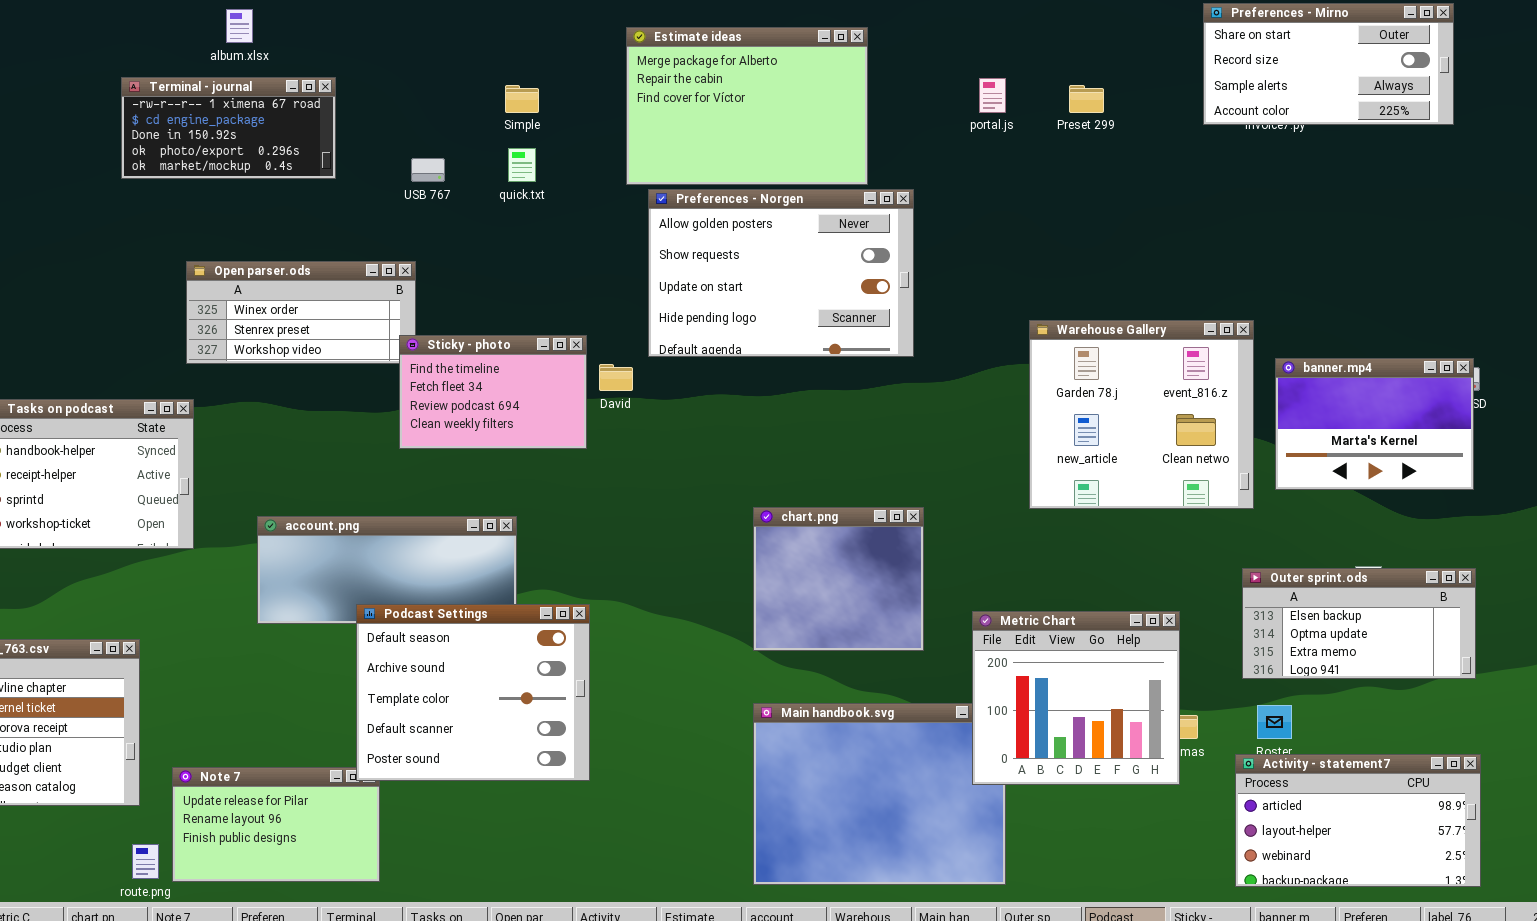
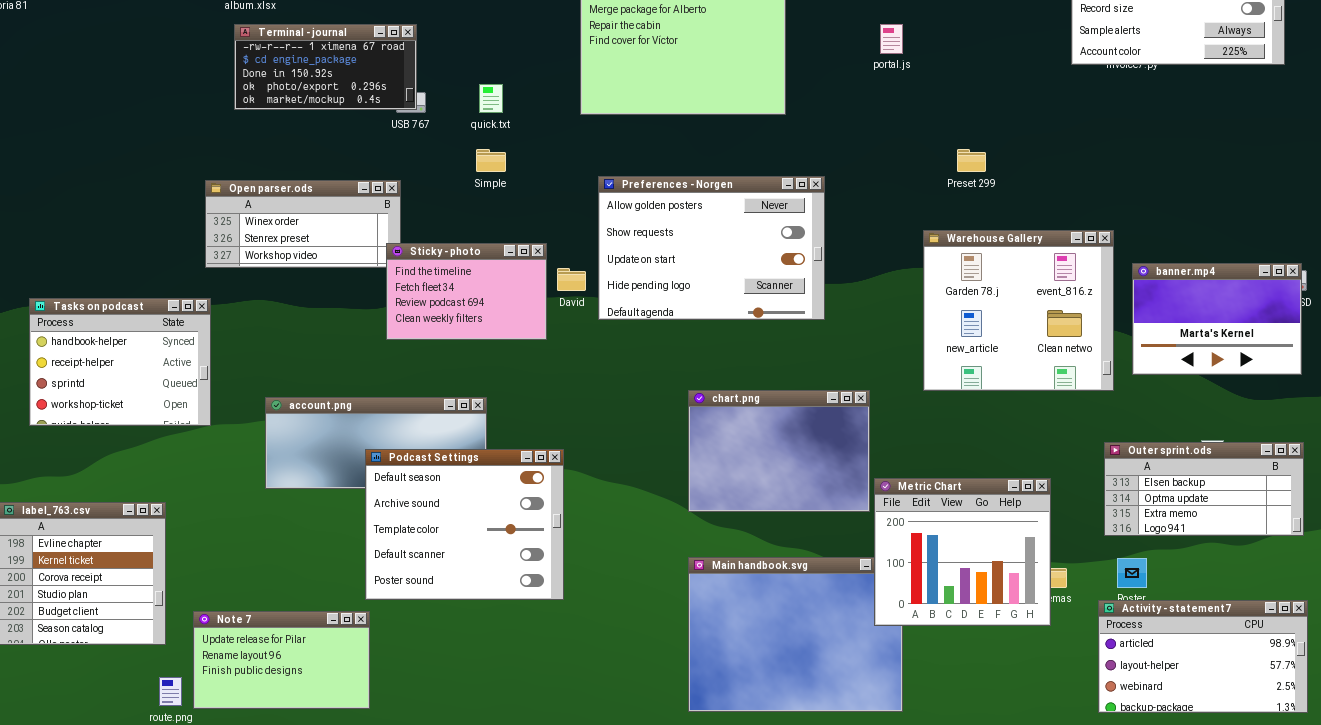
Terminal - journal: [121,77,336,179] -> [234,24,417,110], moved
Simple: [505,85,539,113] -> [476,149,506,172], moved
Preset 299: [1069,85,1104,113] -> [957,149,986,172], moved
Preferences - Norgen: [648,189,914,357] -> [598,176,825,320], moved
chart.png: [753,507,924,651] -> [688,390,870,512], resized
Podcast Settings: [356,604,590,781] -> [365,449,564,600], moved

